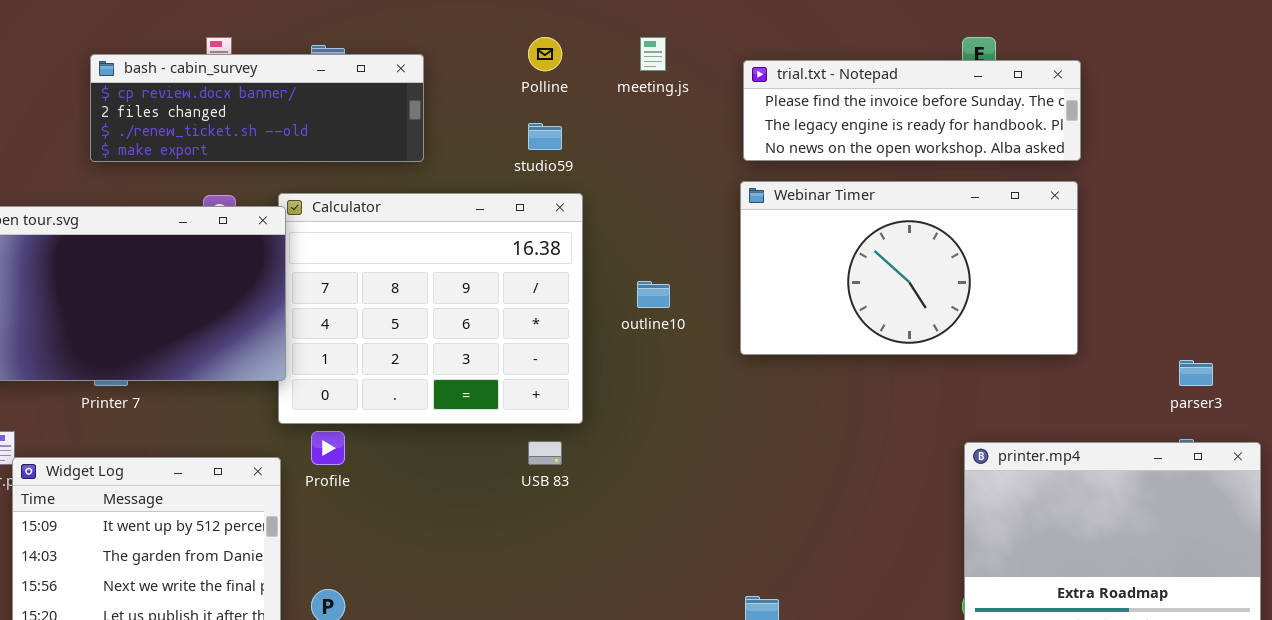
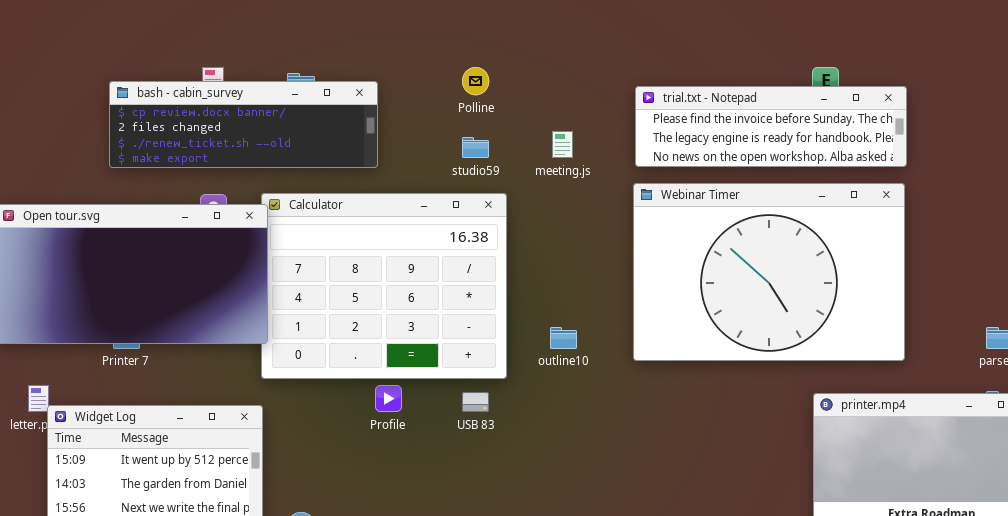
meeting.js: [640,37,666,71] -> [552,131,573,158], moved
Webinar Timer: [740,181,1078,355] -> [633,183,905,361], resized
outline10: [637,281,670,308] -> [550,327,577,349], moved
Profile: [311,431,345,465] -> [375,385,402,412], moved

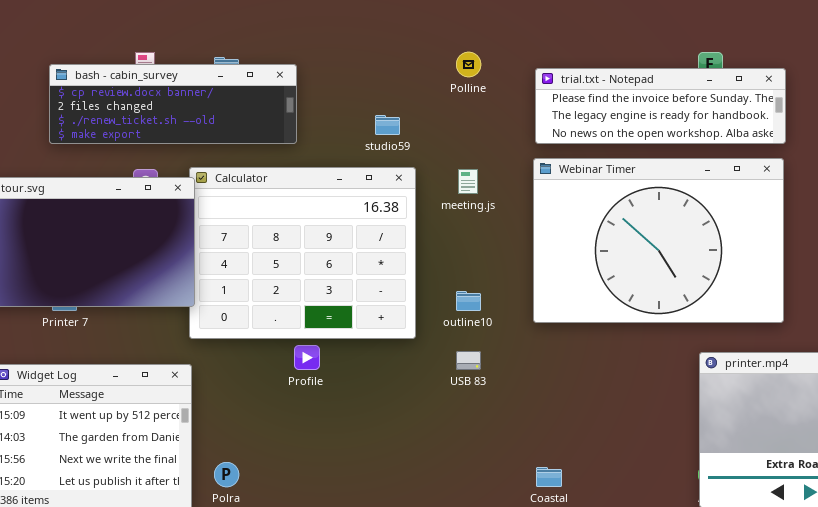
Polline: [462,67,489,95] -> [456,52,481,77], moved
meeting.js: [552,131,573,158] -> [458,169,478,194], moved
USB 83: [462,392,489,412] -> [456,351,481,370], moved

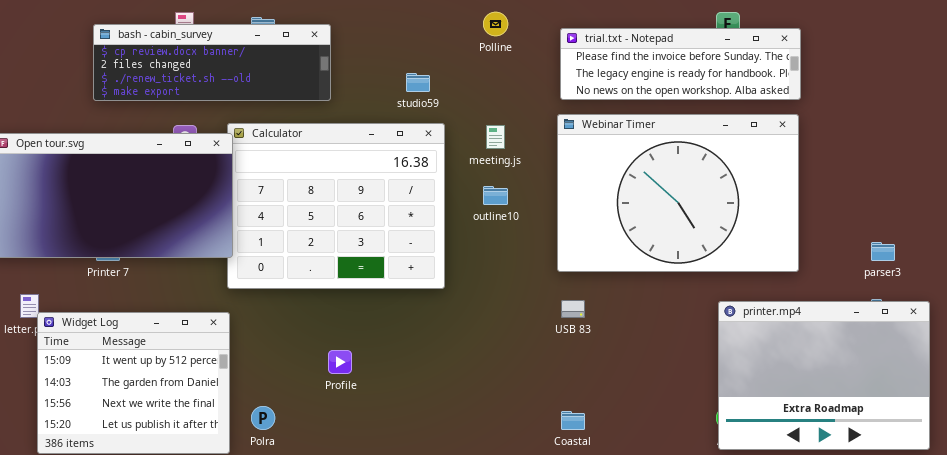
outline10: [456,291,481,311] -> [483,186,508,205], moved
Profile: [294,345,320,370] -> [328,350,352,374], moved
USB 83: [456,351,481,370] -> [561,300,585,318], moved

